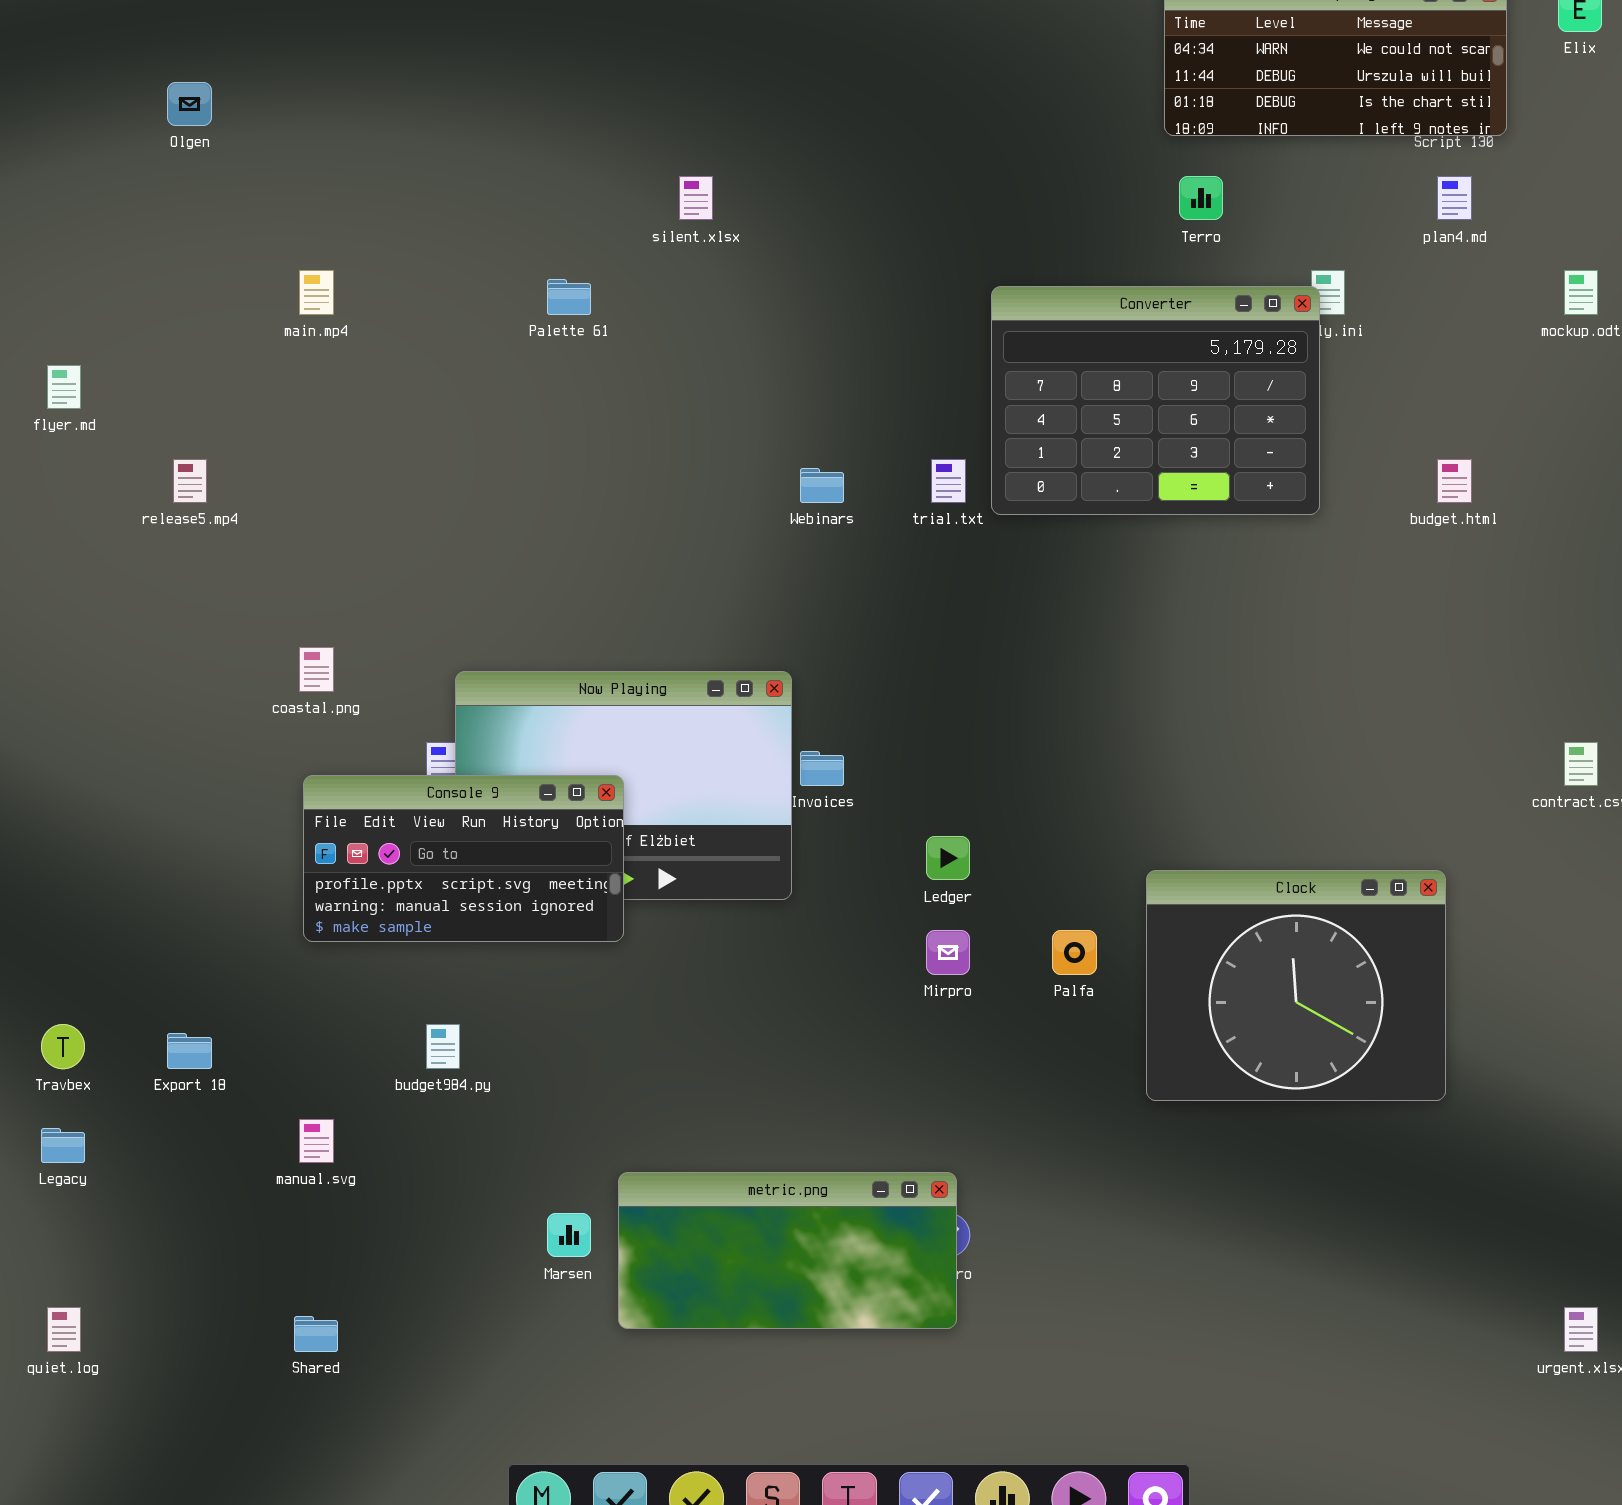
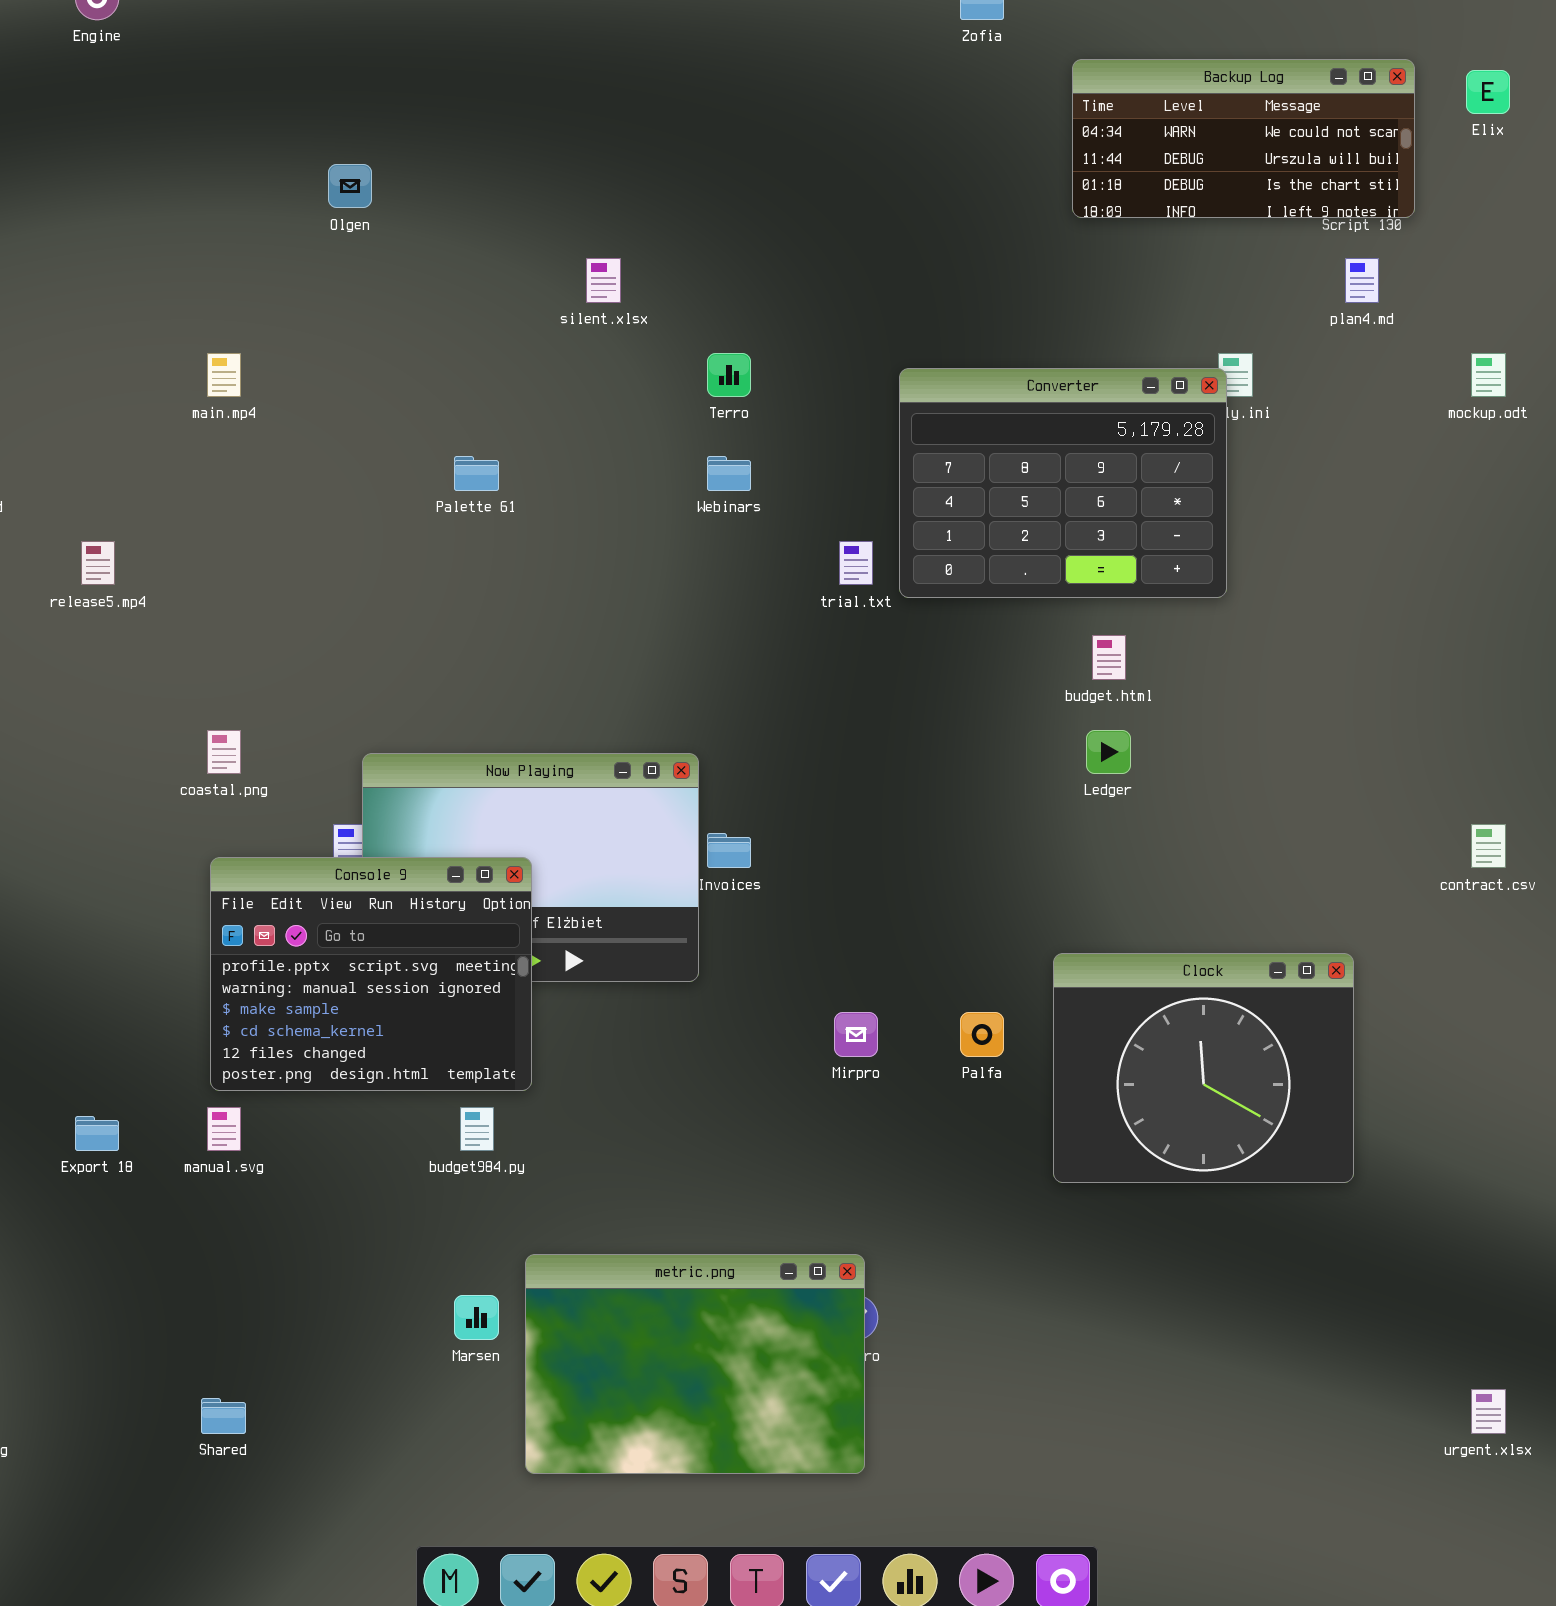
Olgen: [167,82,212,126] -> [328,164,372,208], moved
Terro: [1179,176,1223,220] -> [707,353,751,397], moved
Palette 61: [547,279,591,315] -> [454,456,499,491], moved
budget.html: [1437,459,1472,503] -> [1092,635,1126,680], moved
Webinars: [800,468,844,503] -> [707,456,751,491], moved
Console 9: [303,775,624,942] -> [210,857,532,1091], resized
Ledger: [926,836,970,880] -> [1086,730,1131,774], moved
budget984.py: [426,1024,460,1069] -> [460,1107,494,1151], moved
manual.svg: [299,1119,334,1163] -> [207,1107,241,1151], moved
metric.png: [618,1172,957,1329] -> [525,1254,865,1474], resized

